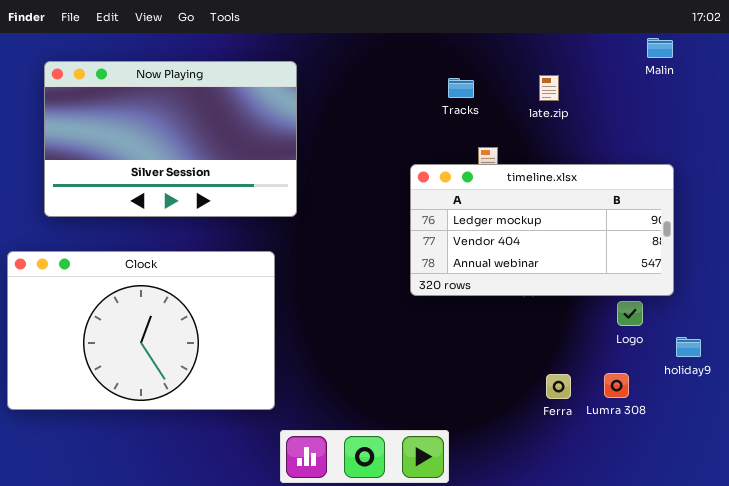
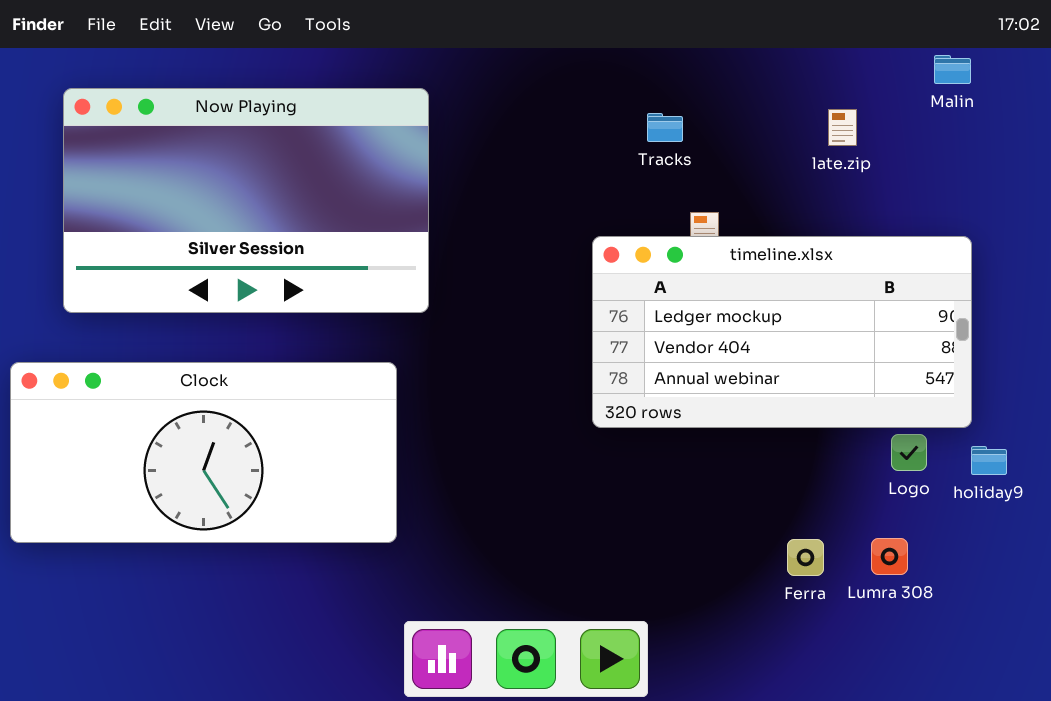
late.zip: [539,75,559,101] -> [828,109,857,146], moved
Clock: [7,251,275,410] -> [10,362,397,543], resized
holiday9: [676,337,701,357] -> [971,446,1007,475], moved

